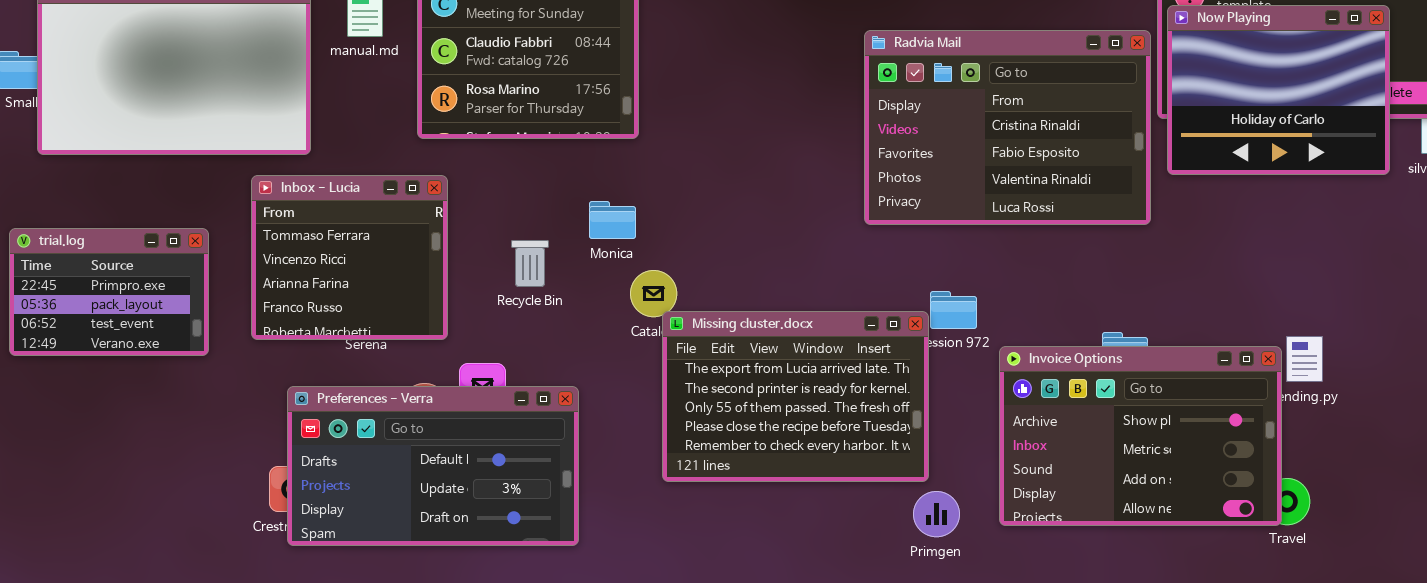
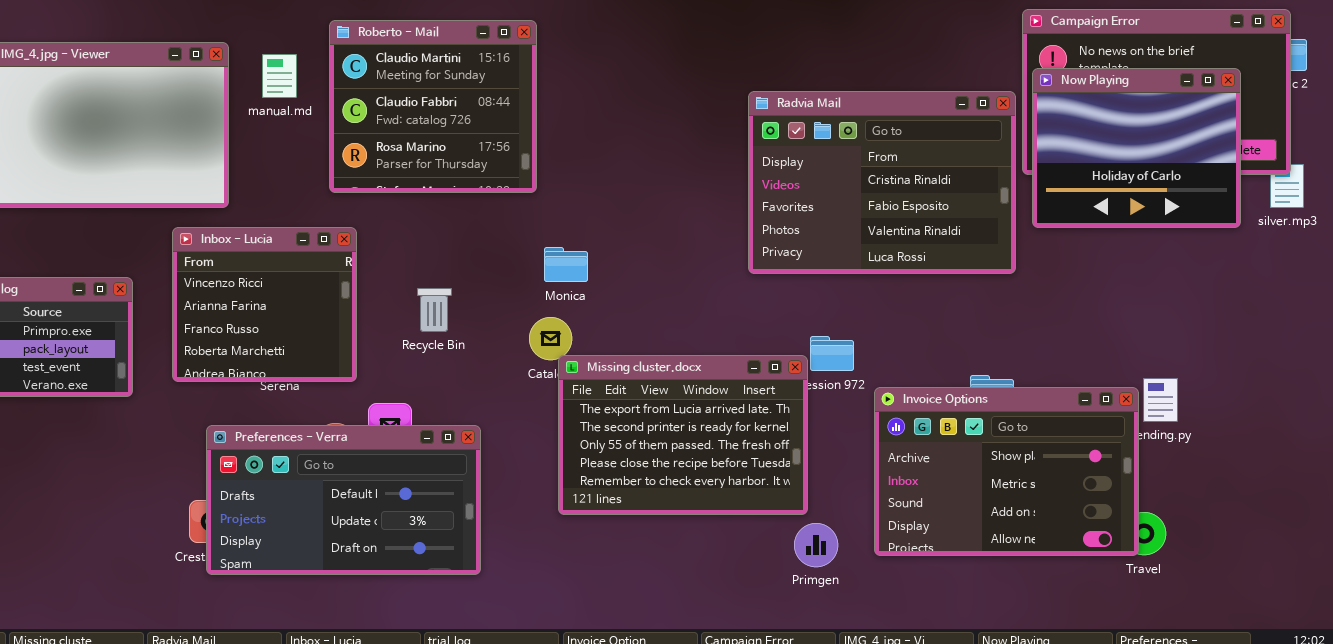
Inbox - Lucia: [251,175,448,340] -> [172,227,357,382], scrolled down 1 row
Monica: [589,201,636,239] -> [544,247,588,282], moved

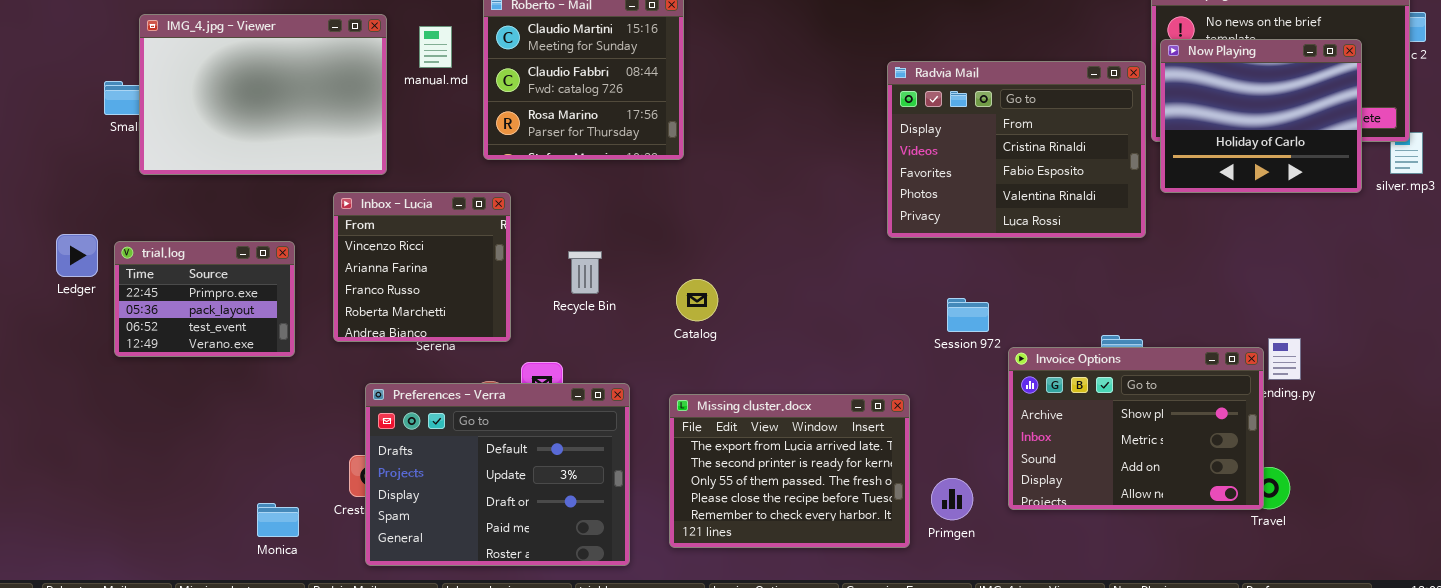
Monica: [544,247,588,282] -> [257,503,299,537], moved
Missing cluster.docx: [558,355,808,515] -> [669,394,910,548], moved
Preferences - Verra: [206,425,481,575] -> [365,383,630,566], resized

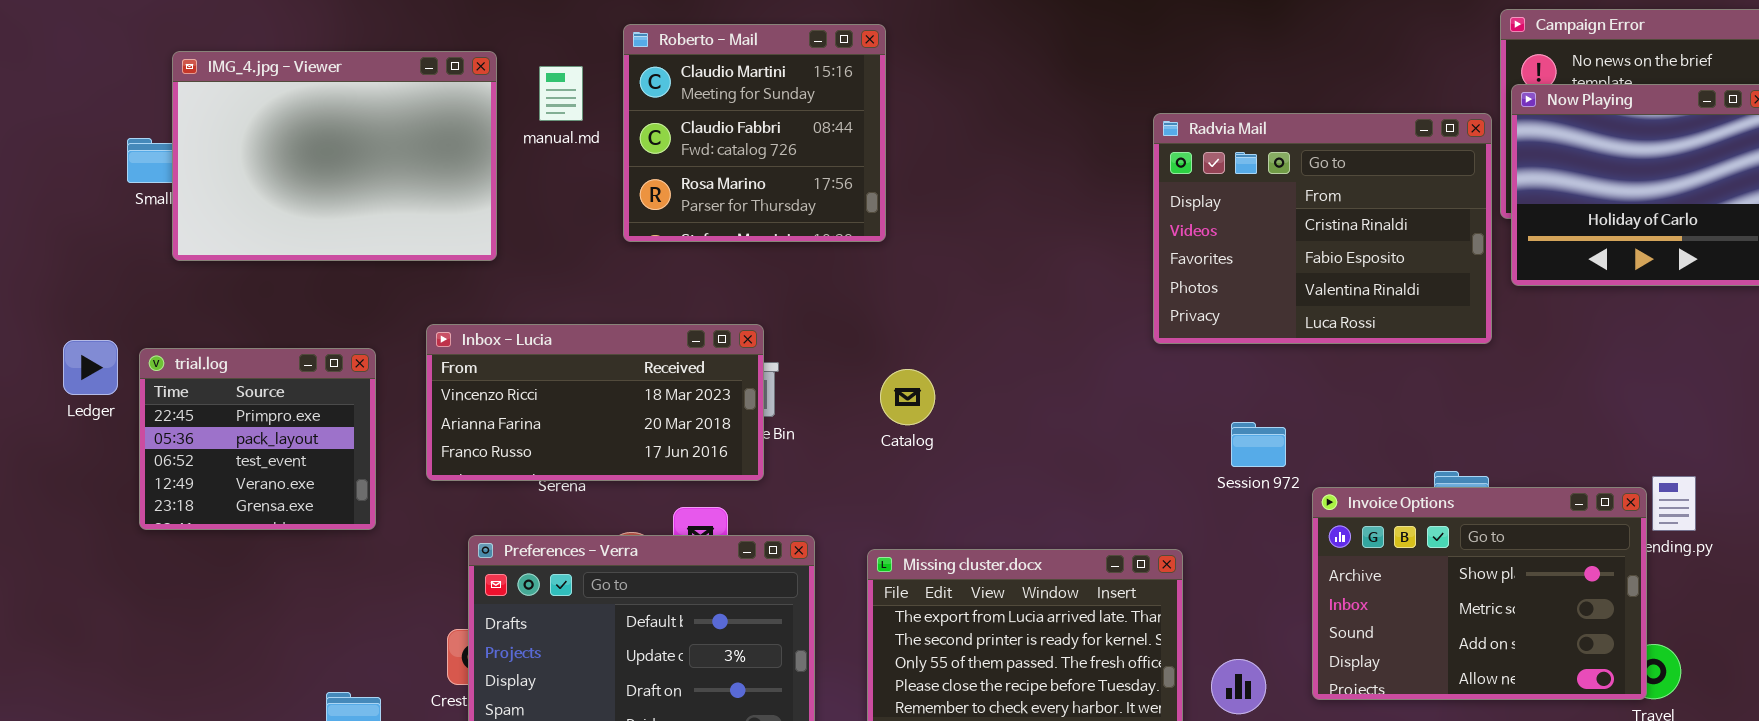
Inbox - Lucia: [333,192,511,342] -> [426,324,764,481], resized
trial.log: [114,241,295,357] -> [139,348,376,530], resized
Catalog: [676,279,718,321] -> [880,369,935,425], moved

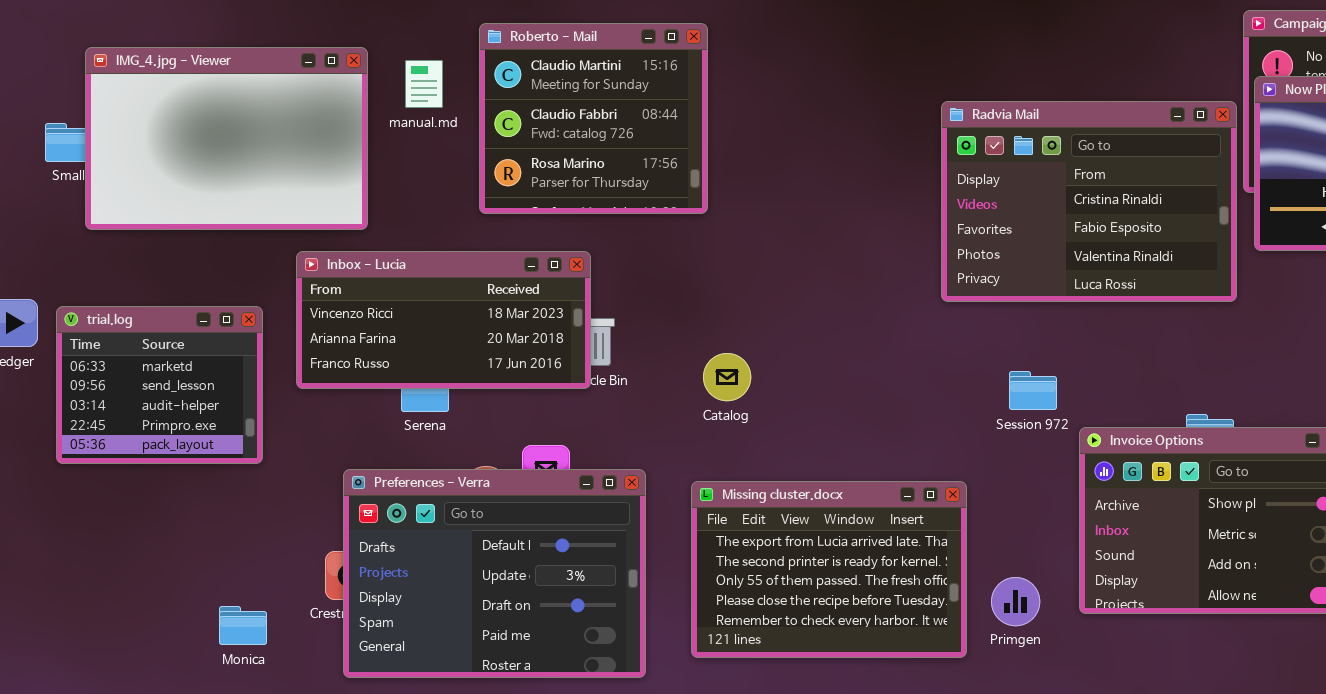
Inbox - Lucia: [426,324,764,481] -> [296,251,591,389], moved
trial.log: [139,348,376,530] -> [56,306,263,464], scrolled up 3 rows
Catalog: [880,369,935,425] -> [703,353,751,401], moved

